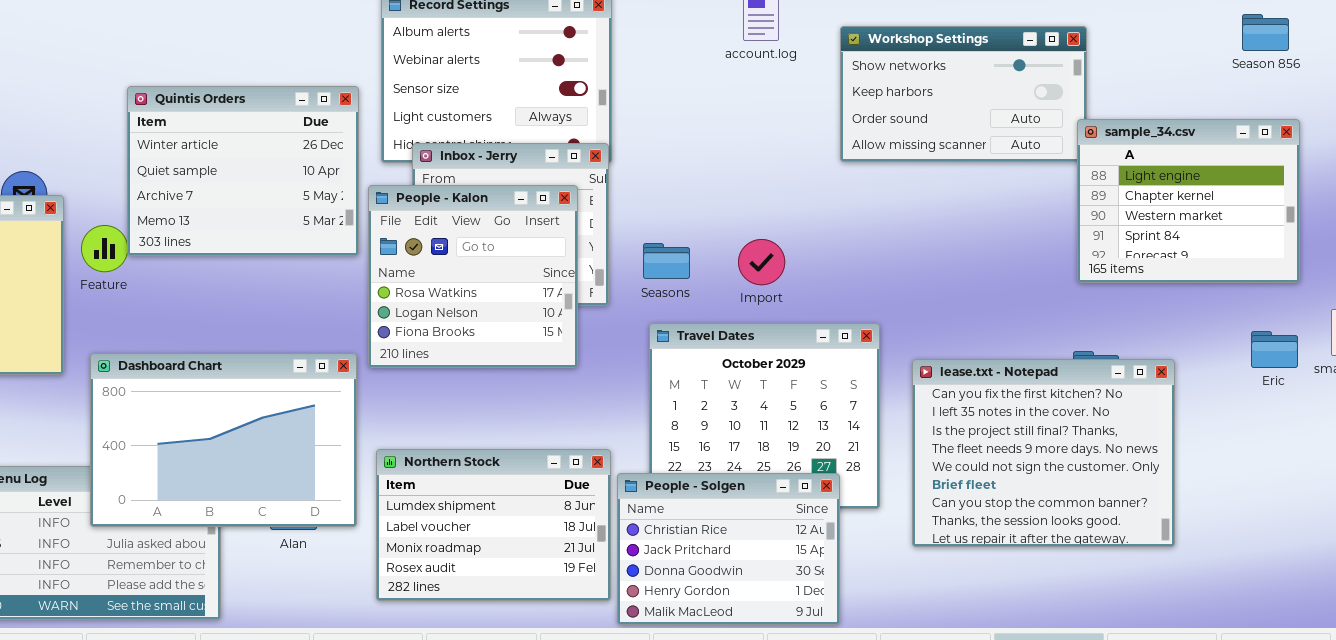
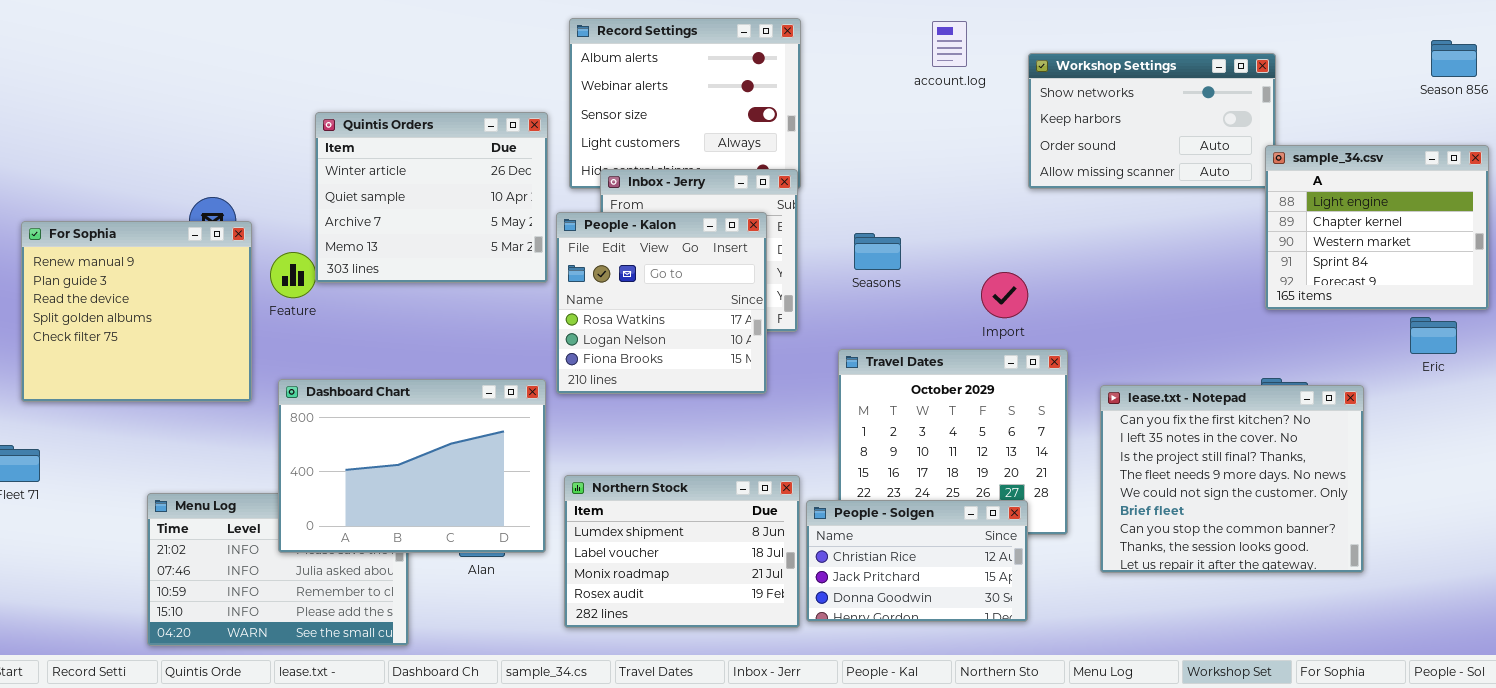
Import: [738,239,785,285] -> [981,272,1028,318], moved
Seasons: [643,243,690,279] -> [854,233,901,270], moved
Eric: [1251,331,1298,368] -> [1410,317,1457,354], moved
People - Solgen: [617,473,840,625] -> [806,500,1028,622], resized

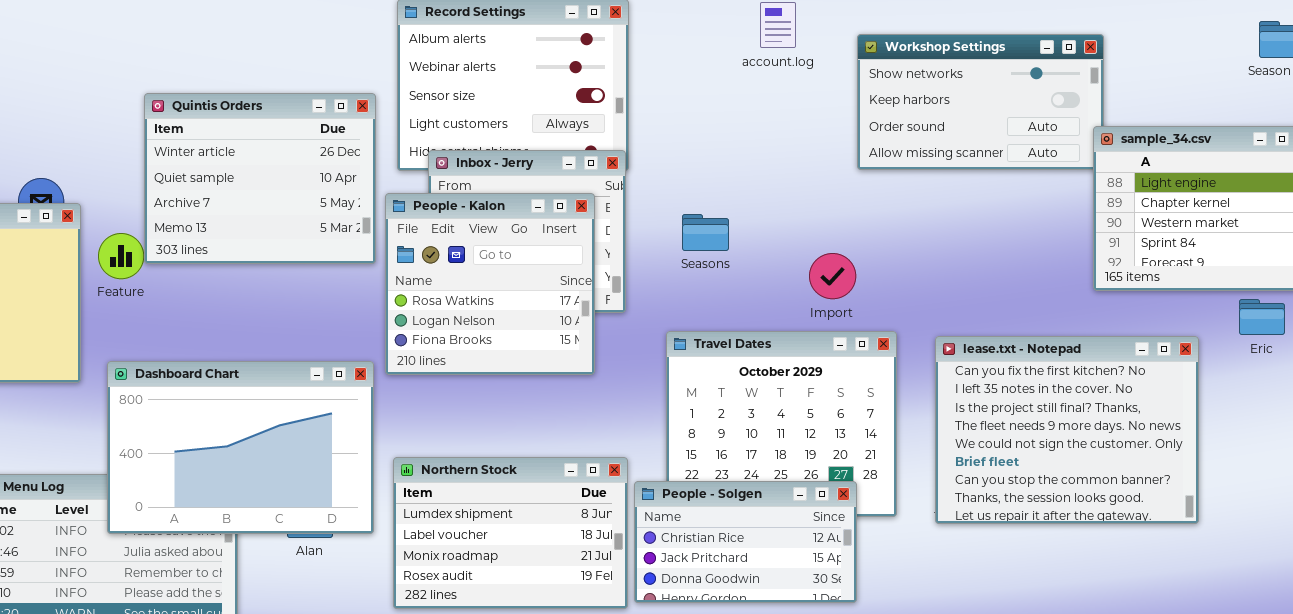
lease.txt - Notepad: [1100,385,1364,573] -> [935,336,1199,524], moved

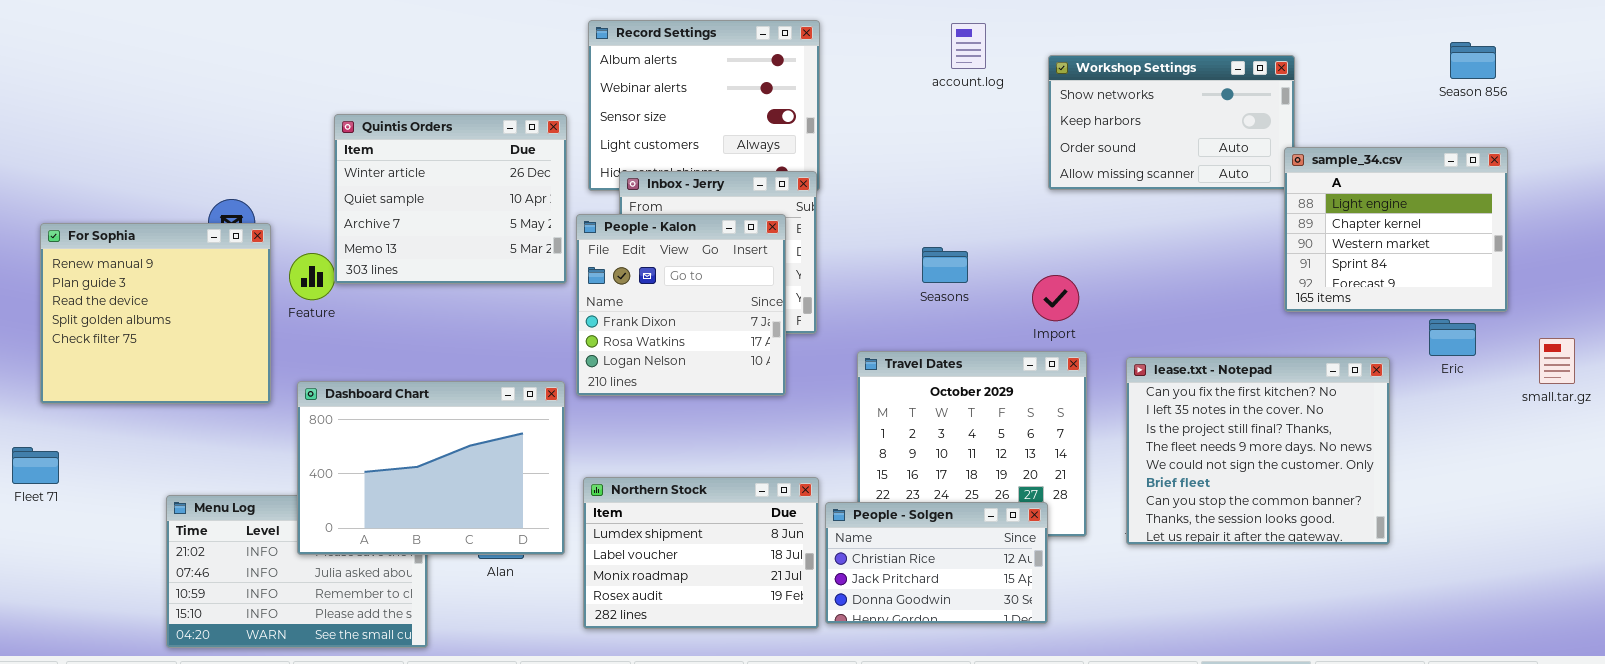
People - Kalon: [385,193,595,375] -> [576,214,786,396], scrolled up 1 row
Seasons: [682,214,729,251] -> [922,247,968,283], moved
Import: [809,253,856,299] -> [1032,275,1079,321], moved

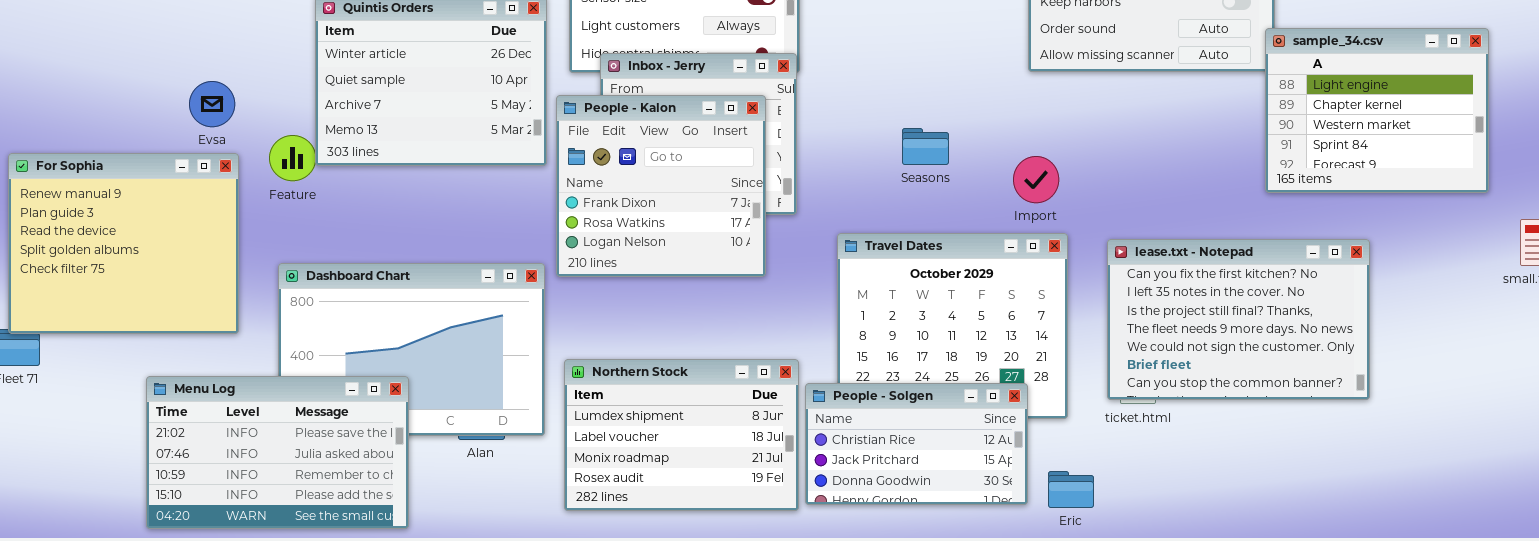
For Sophia: [40,223,271,404] -> [8,153,239,334], moved
Eric: [1429,319,1476,356] -> [1048,471,1094,508], moved
lease.txt - Notepad: [1126,357,1390,545] -> [1107,239,1370,400], resized
Menu Log: [166,495,428,648] -> [146,376,409,529], raised

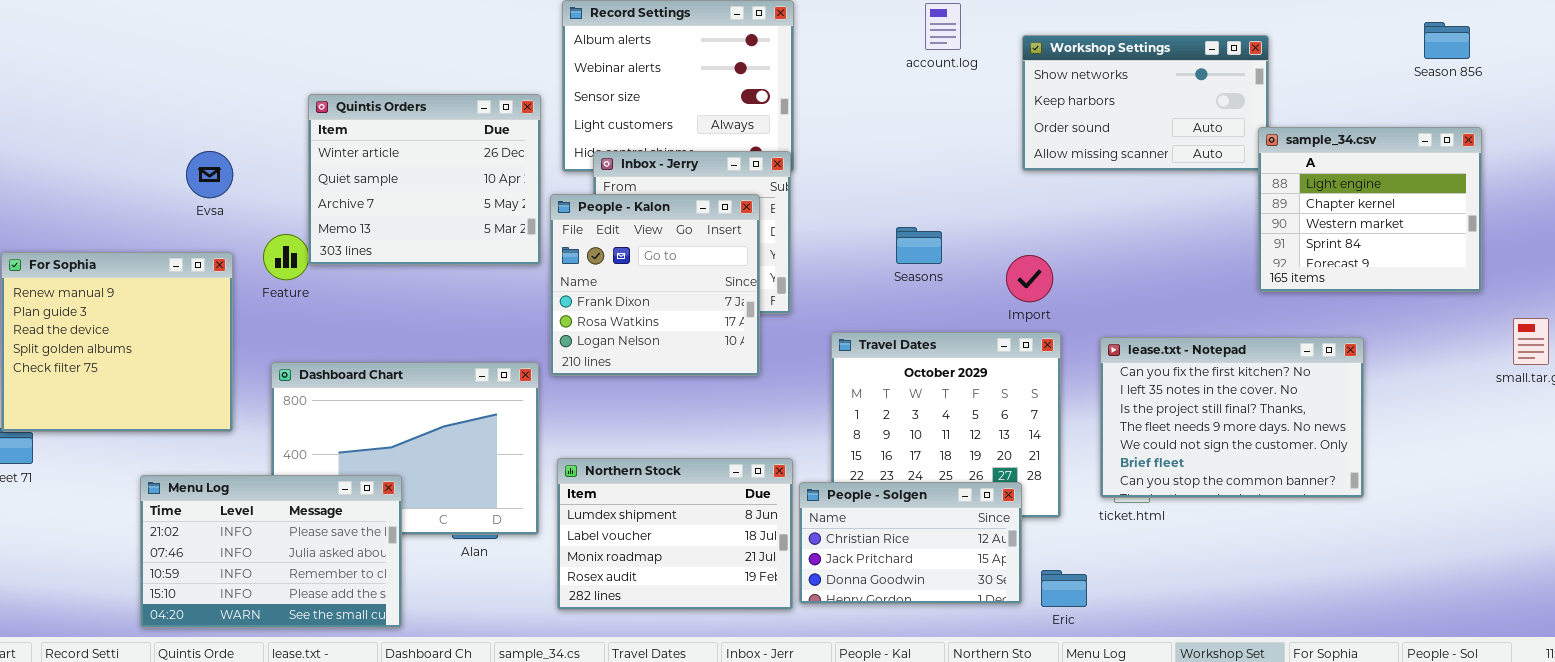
Evsa: [189,81,235,127] -> [186,151,233,198], moved

